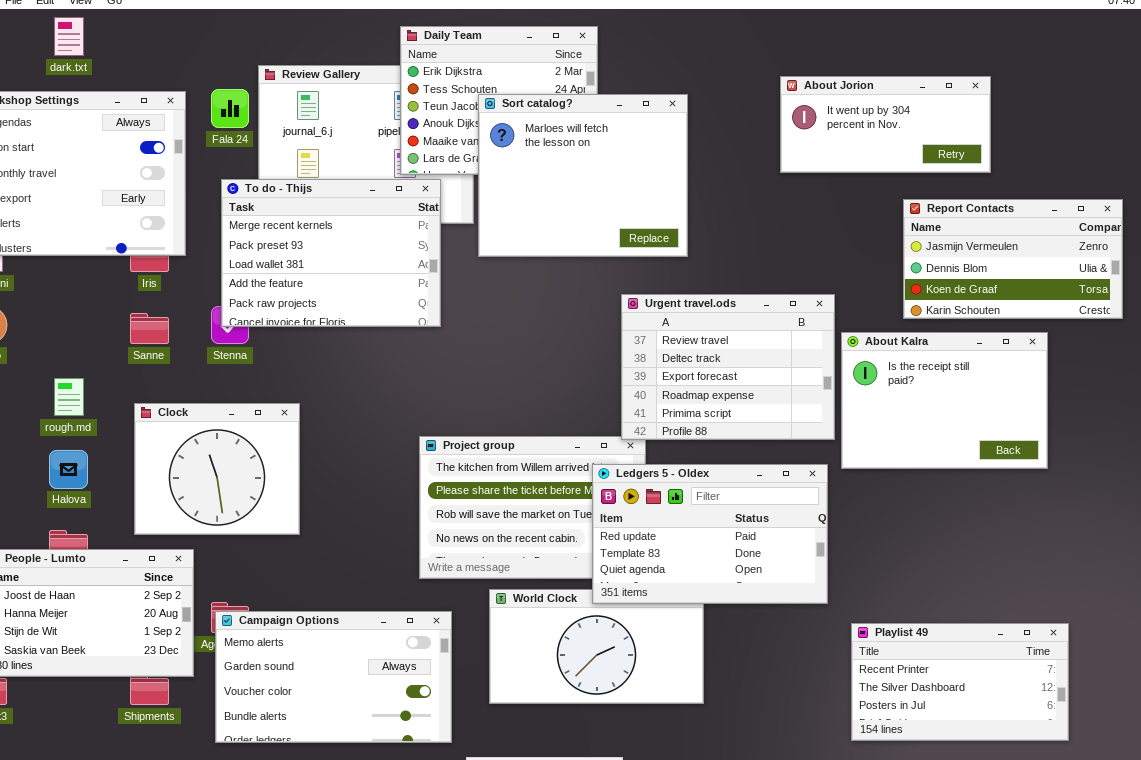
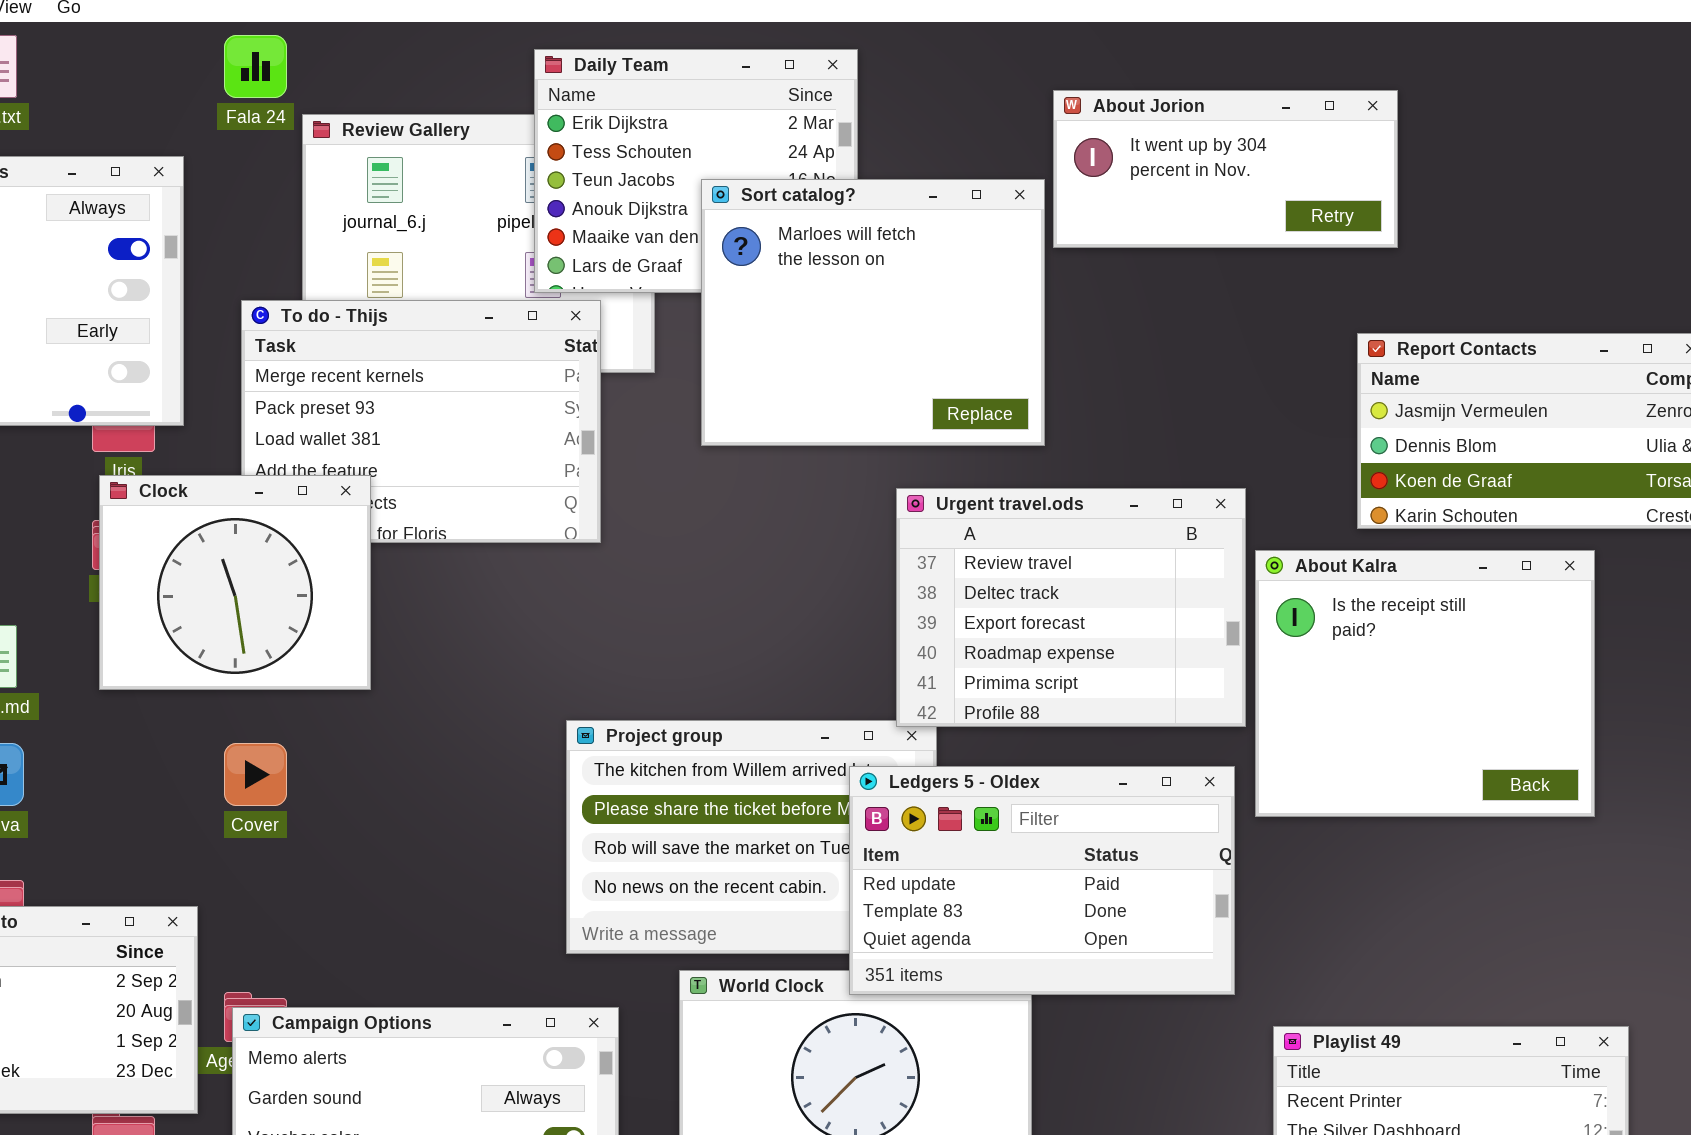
About Jorion: [780,76,991,173] -> [1053,90,1398,248], moved
Fala 24: [211,89,249,128] -> [224,35,287,98], moved
Sort catalog?: [478,94,688,257] -> [701,179,1045,446], moved
About Kalra: [841,332,1048,469] -> [1255,550,1595,817], resized
Clock: [134,403,300,535] -> [99,475,371,690], moved

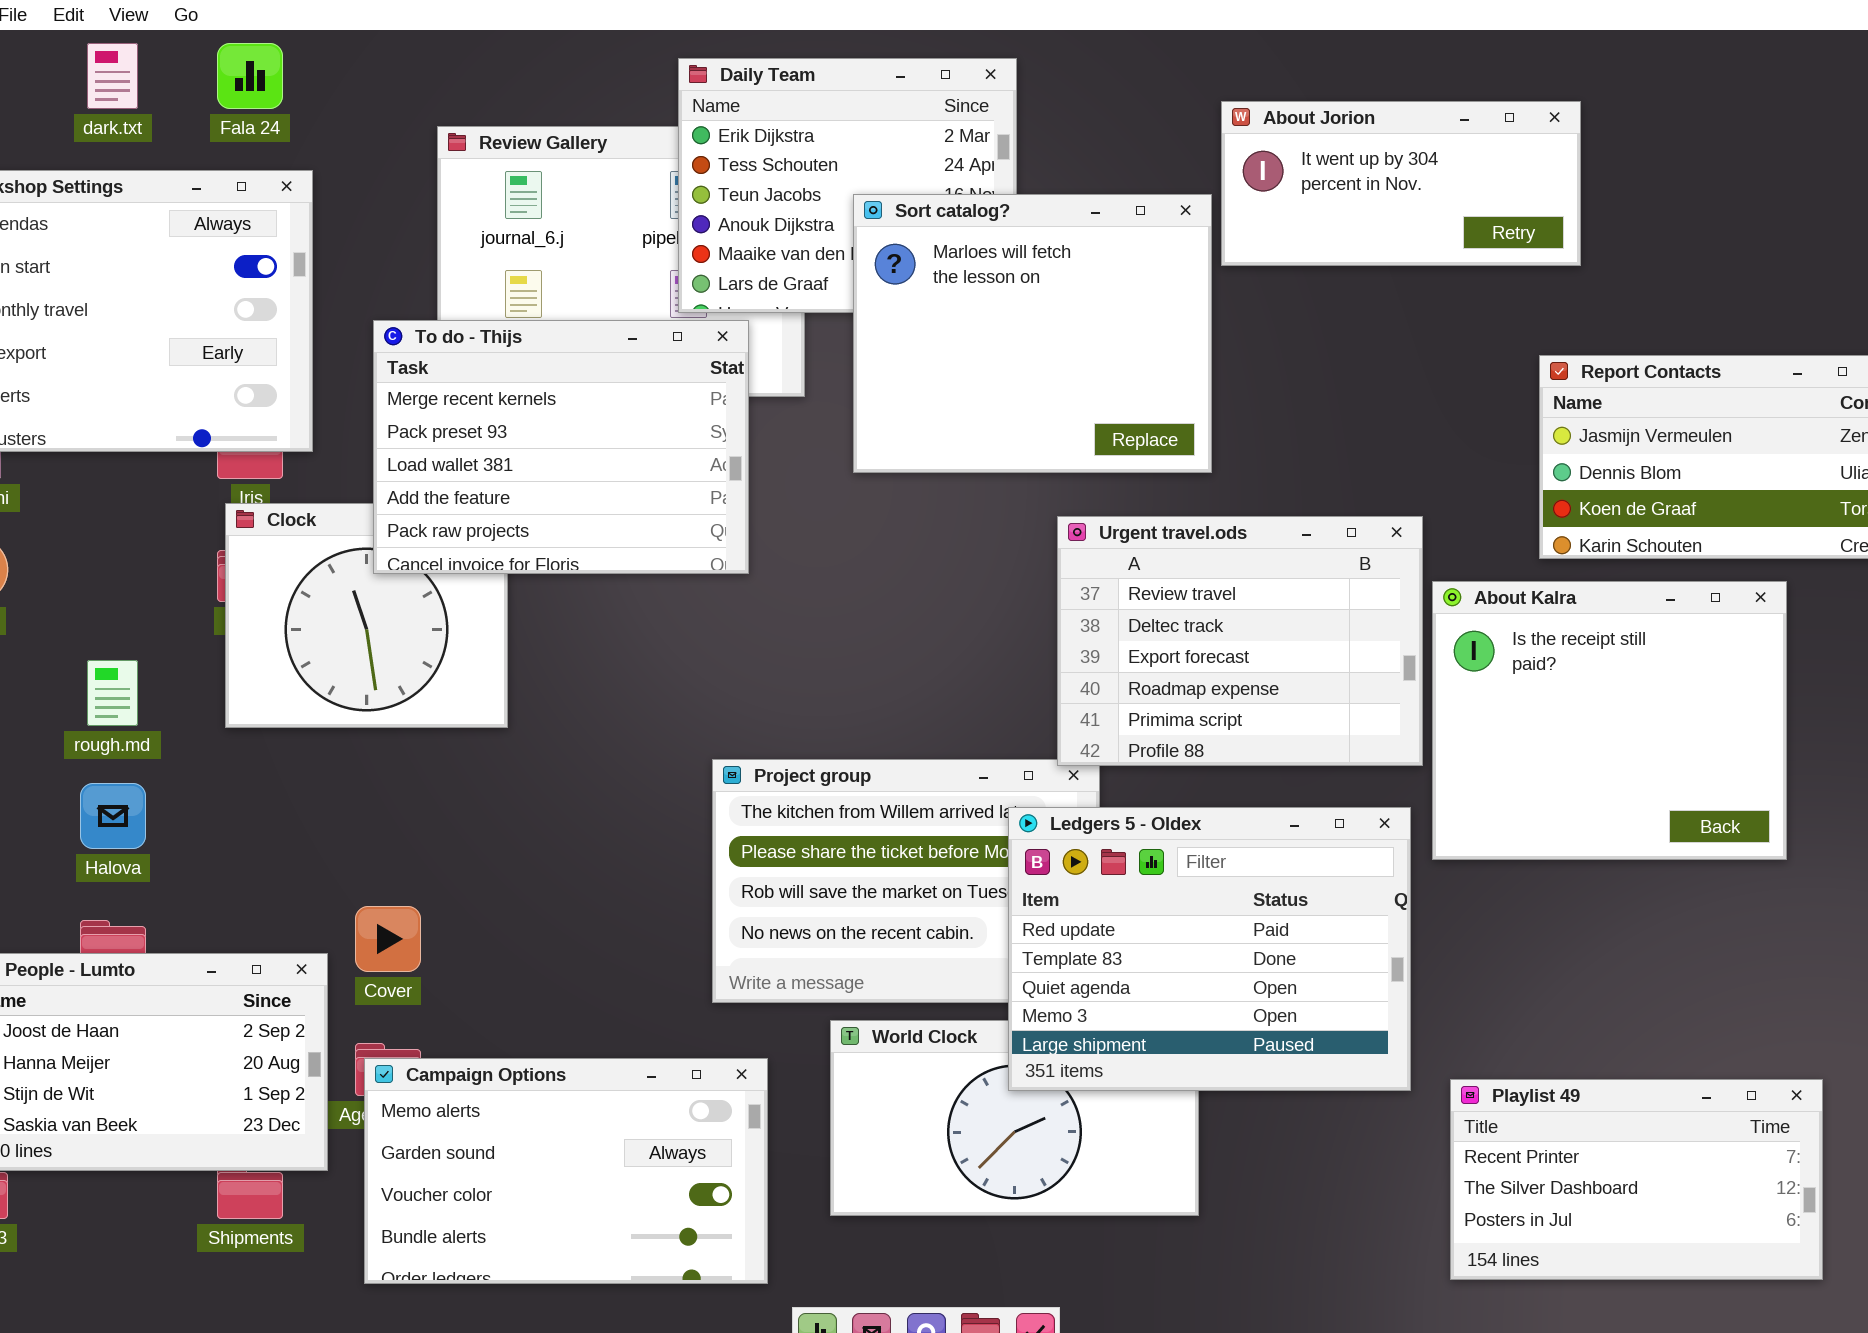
Fala 24: [224,35,287,98] -> [217,43,283,109], moved
To do - Thijs: [241,300,601,543] -> [373,320,749,574], raised
Cover: [224,743,287,806] -> [355,906,421,972], moved
Ledgers 5 - Oldex: [849,766,1235,995] -> [1008,807,1411,1091], resized

